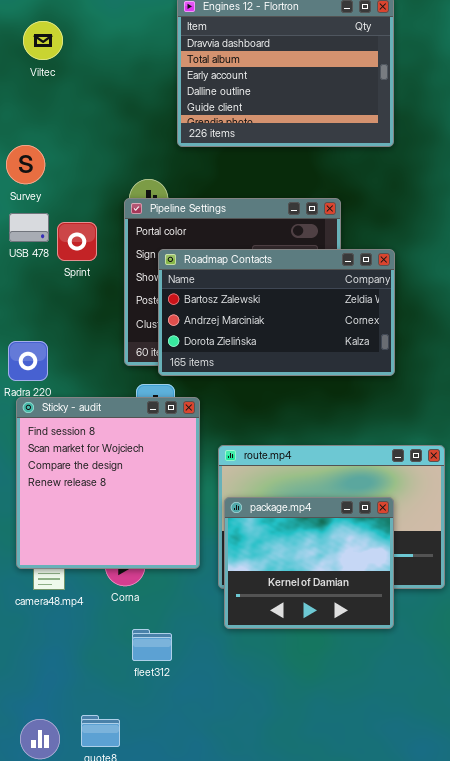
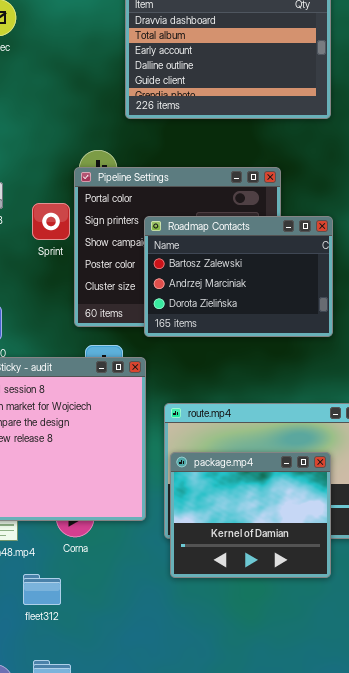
Sprint: [57,222,97,261] -> [32,203,70,240], moved
Roadmap Contacts: [158,249,395,376] -> [144,216,333,337], resized
fleet312: [132,629,172,661] -> [23,574,61,605], moved

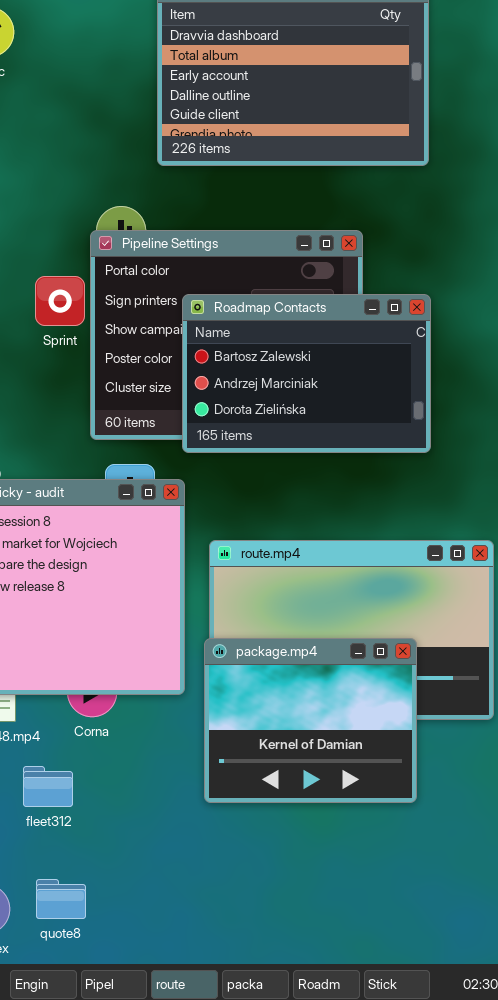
package.mp4: [170,452,331,578] -> [204,638,417,803], moved

